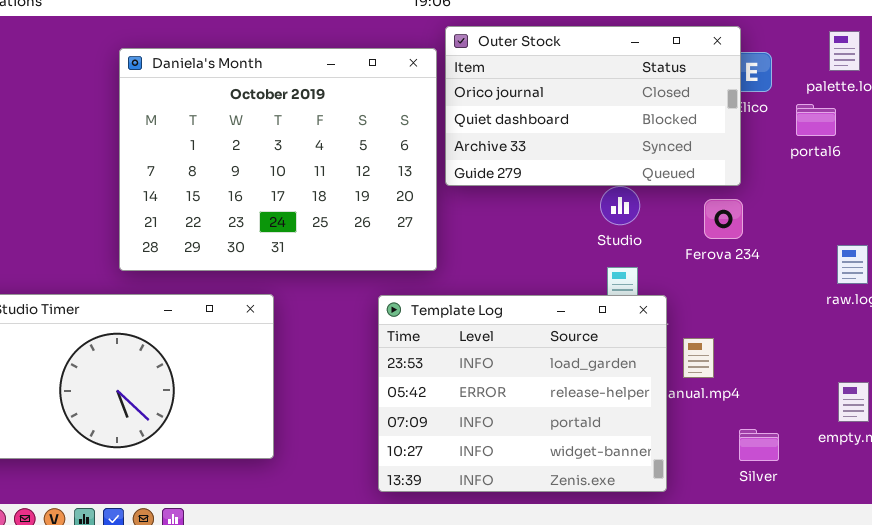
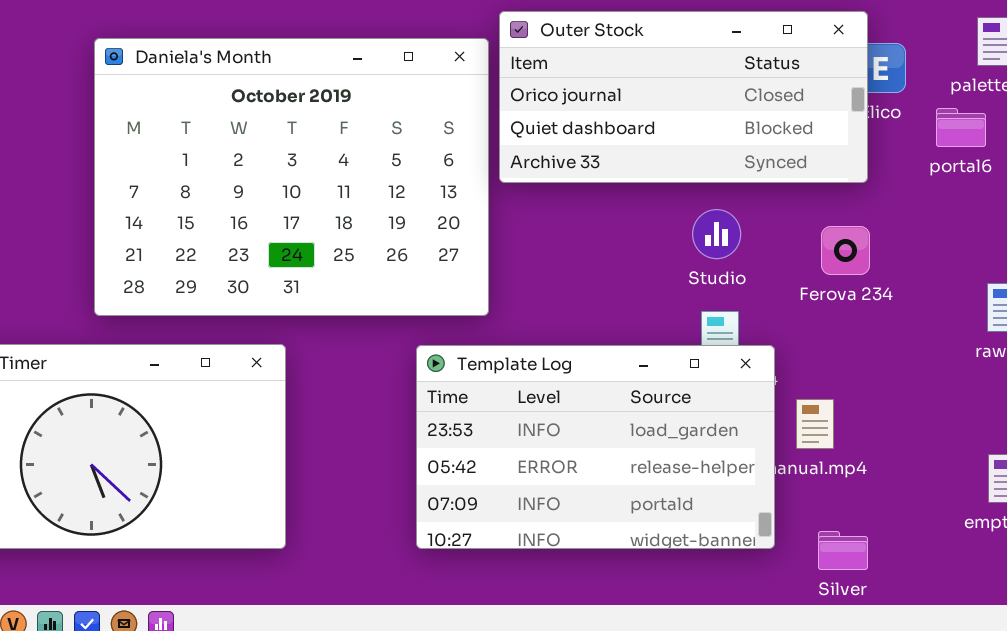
Outer Stock: [445,26,741,186] -> [499,11,868,183], resized
Template Log: [378,295,667,492] -> [416,345,775,549], resized
Silver: [739,429,779,461] -> [818,531,868,570], moved

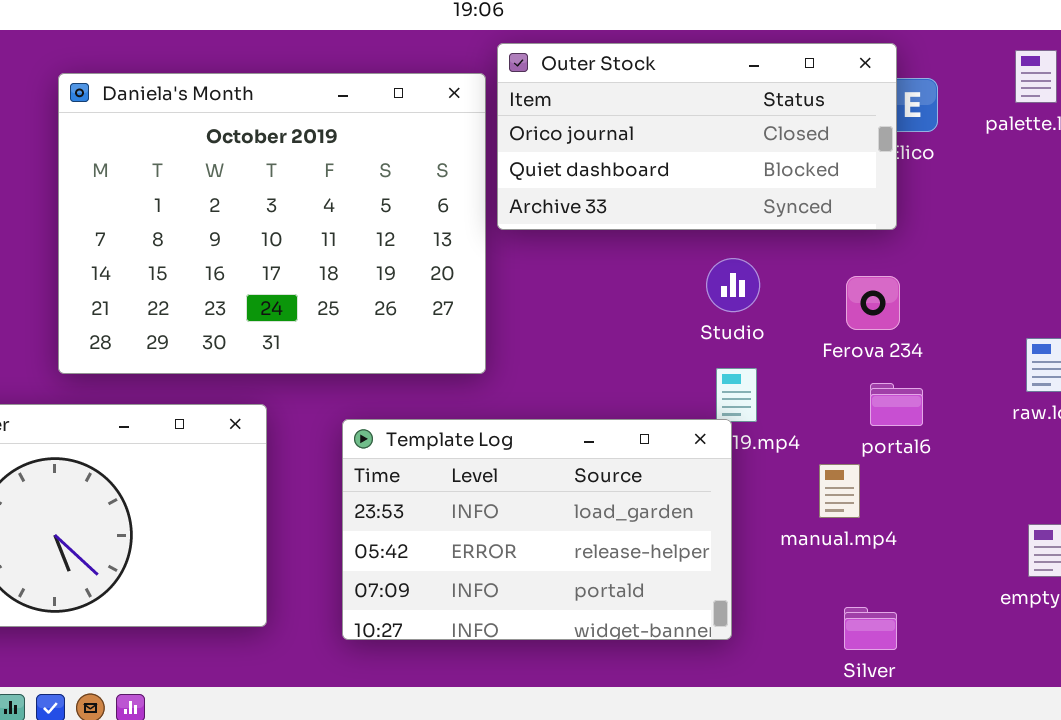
portal6: [936,108,986,147] -> [870,383,923,426], moved
Template Log: [416,345,775,549] -> [342,419,732,640], moved

